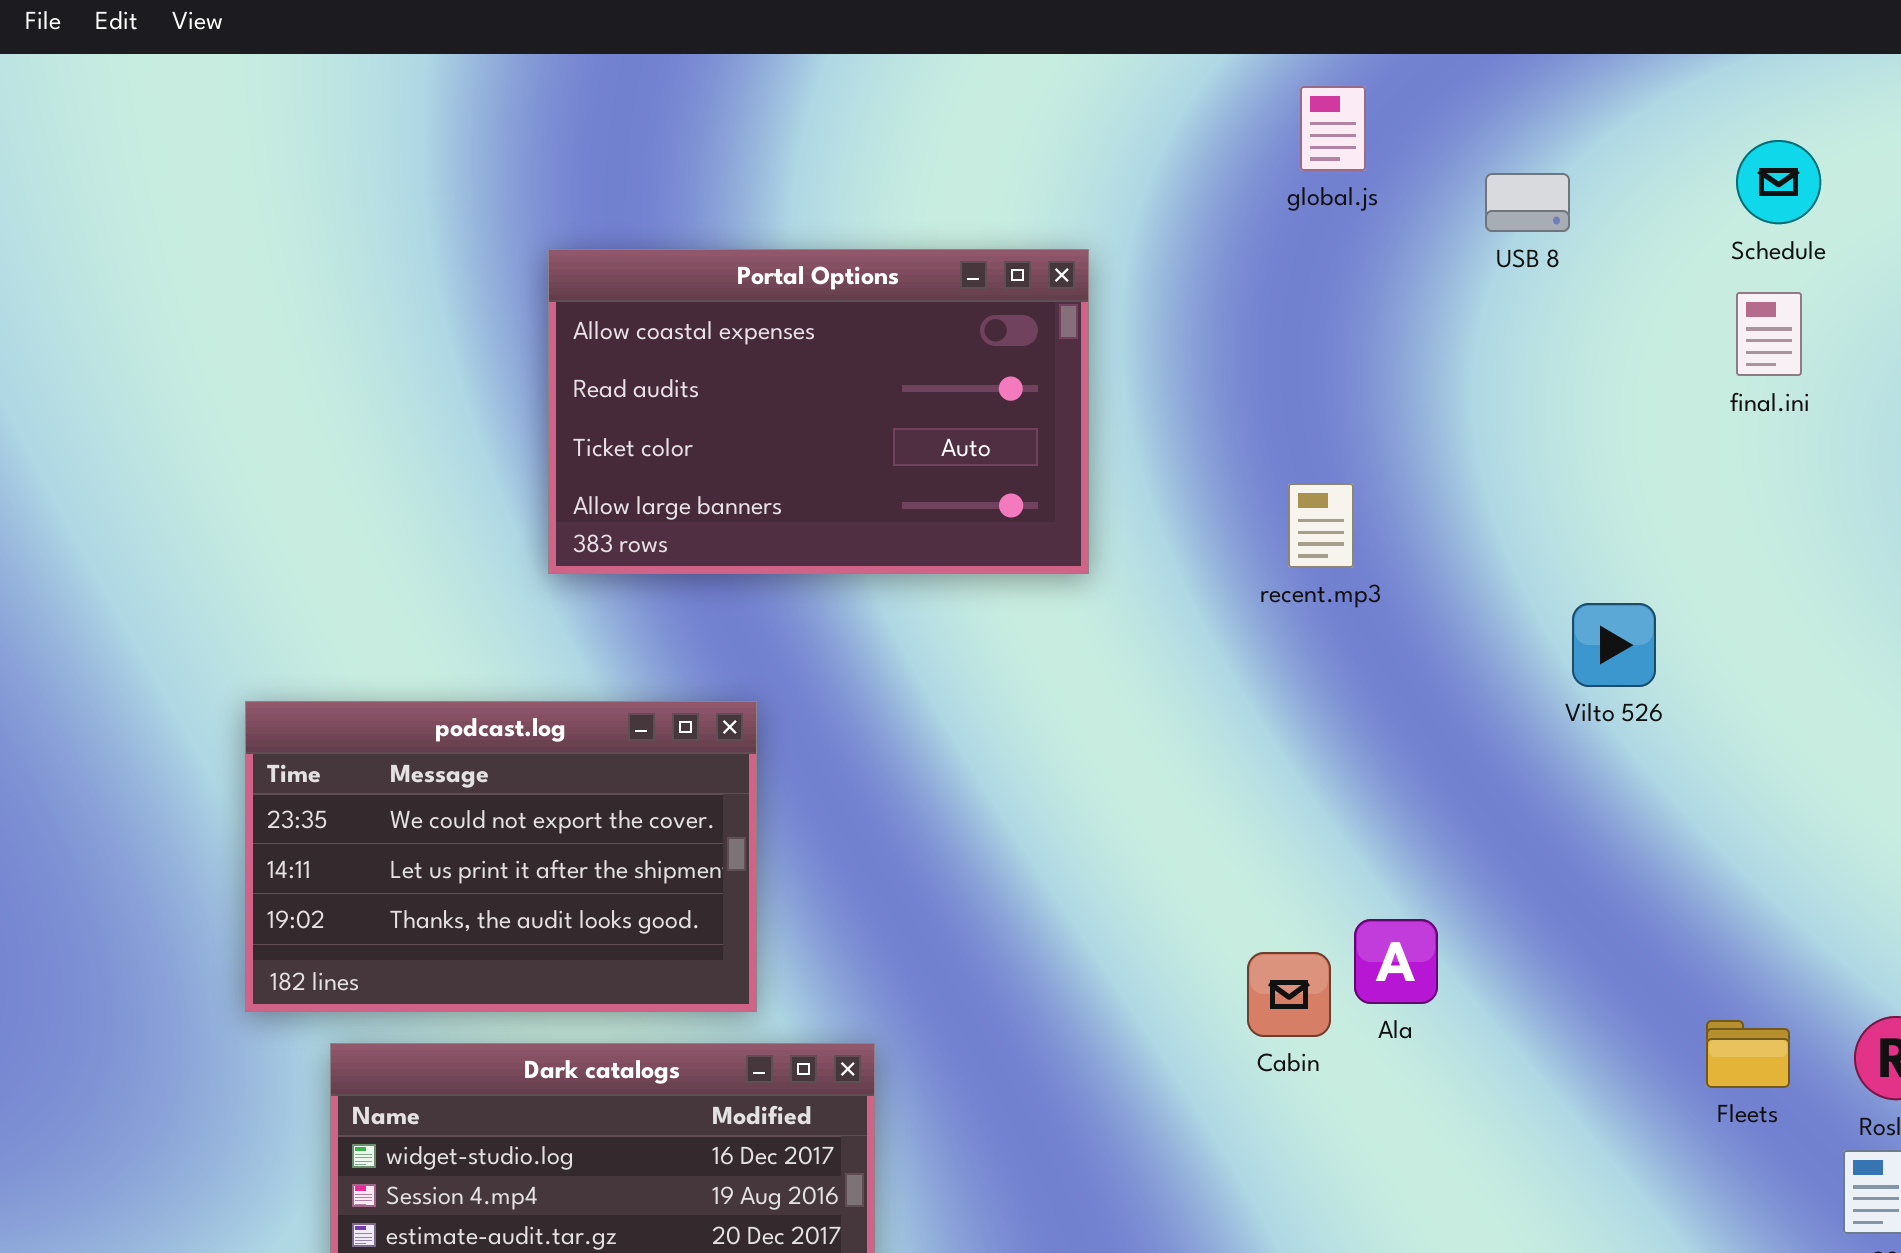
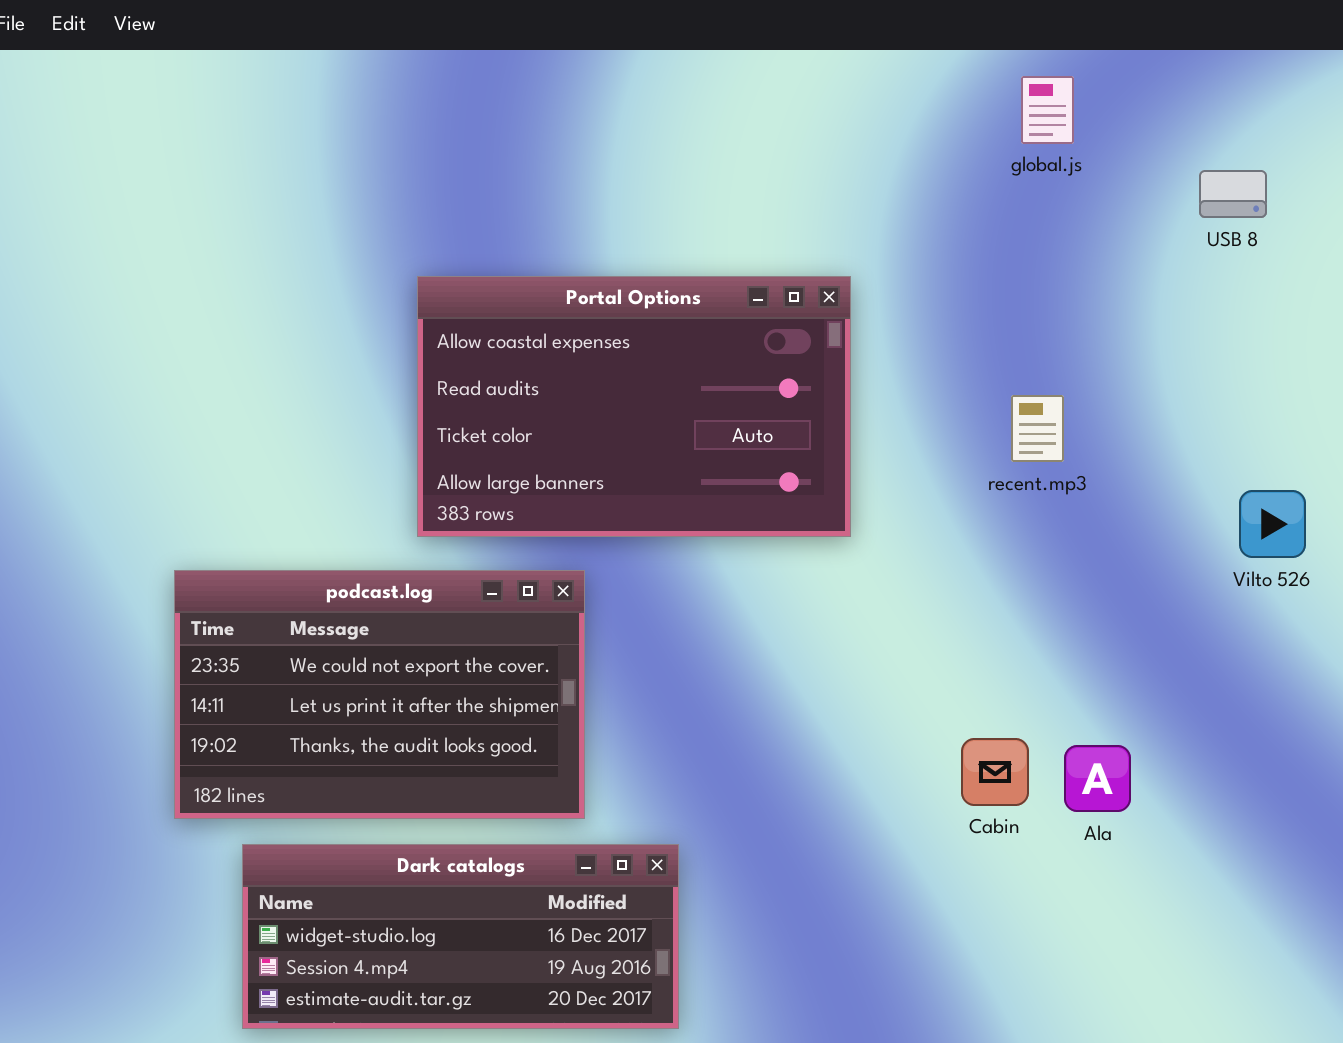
USB 8: [1485,173,1570,232] -> [1199,170,1267,218], moved
Portal Options: [548,249,1089,574] -> [417,276,851,537], moved
Cabin: [1247,952,1331,1037] -> [961,738,1029,806], moved

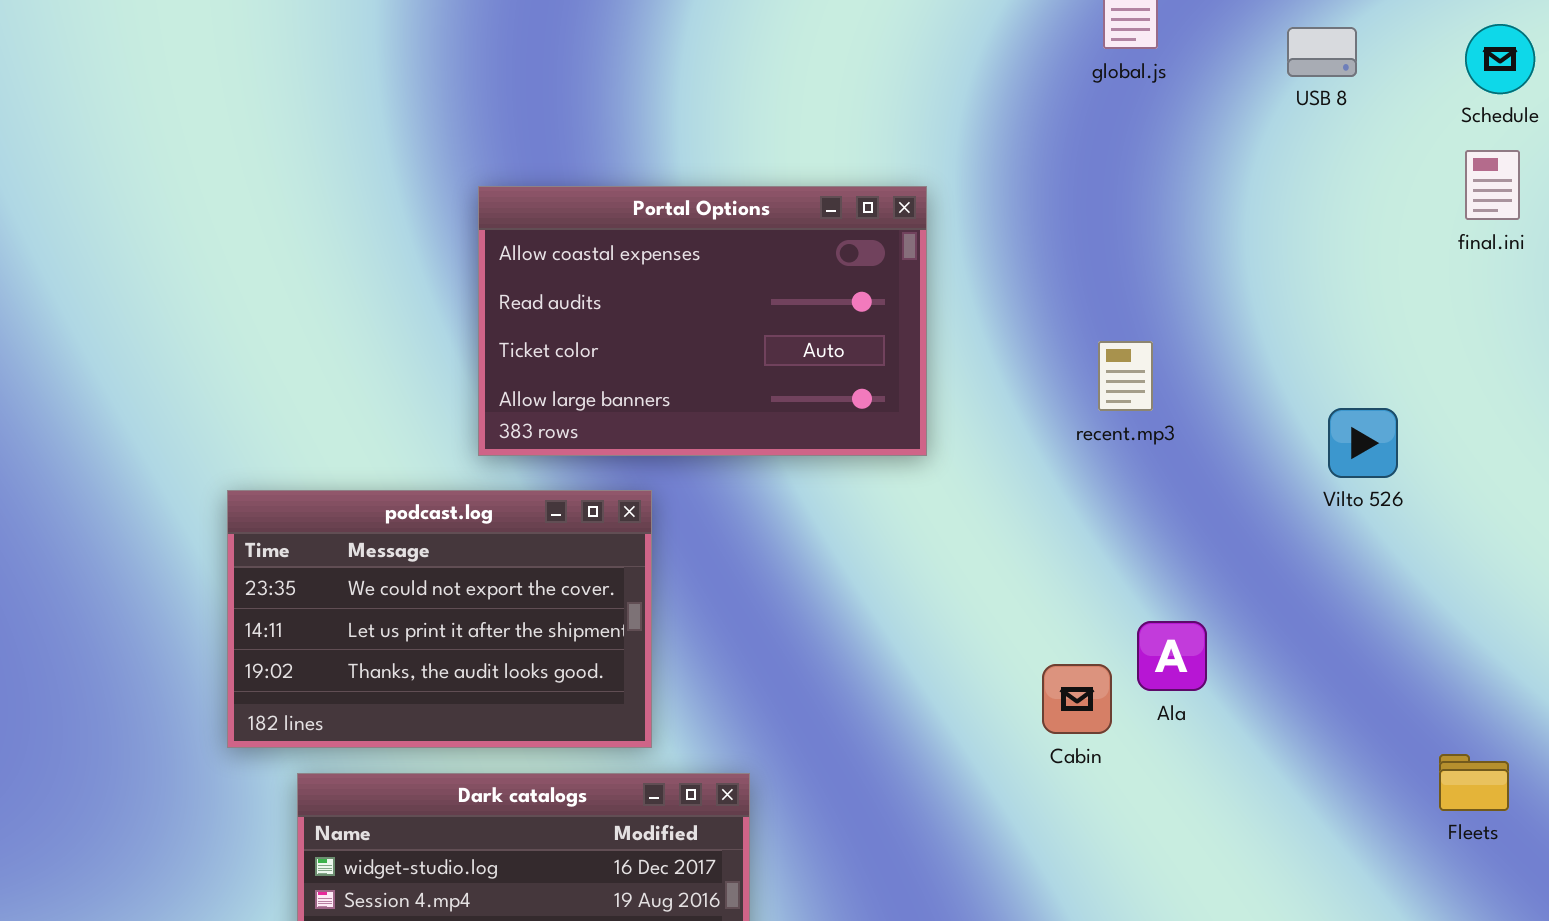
USB 8: [1199,170,1267,218] -> [1287,27,1357,77], moved
recent.mp3: [1011,395,1064,462] -> [1098,341,1153,411], moved
Ala: [1064,745,1131,812] -> [1137,621,1207,691], moved

